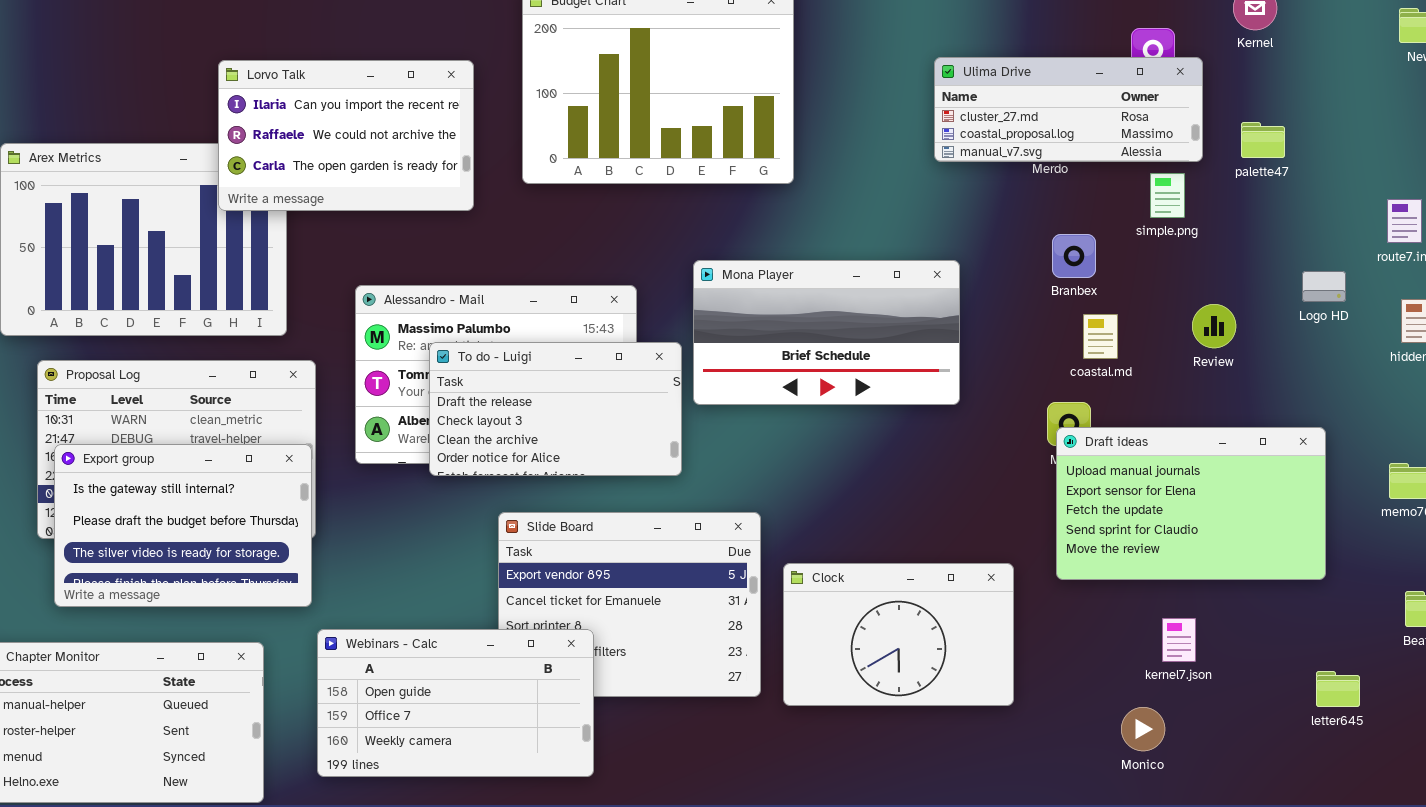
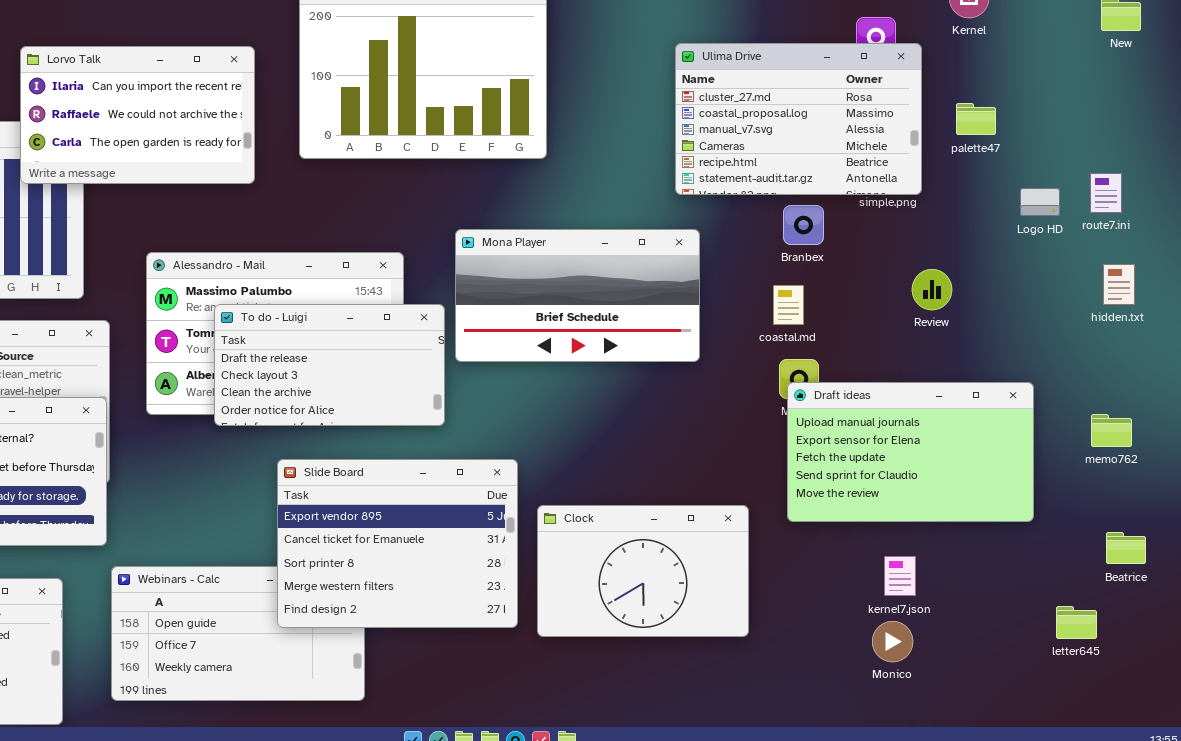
Ulima Drive: [934,57,1203,162] -> [675,43,922,195], resized
Logo HD: [1302,271,1346,302] -> [1020,188,1060,216], moved
coastal.md: [1083,314,1118,359] -> [773,285,804,325], moved
Slide Board: [498,512,761,697] -> [277,459,518,628], raised
letter645: [1316,671,1360,707] -> [1056,606,1097,639], moved
Monico: [1121,707,1165,751] -> [872,621,913,662], moved

